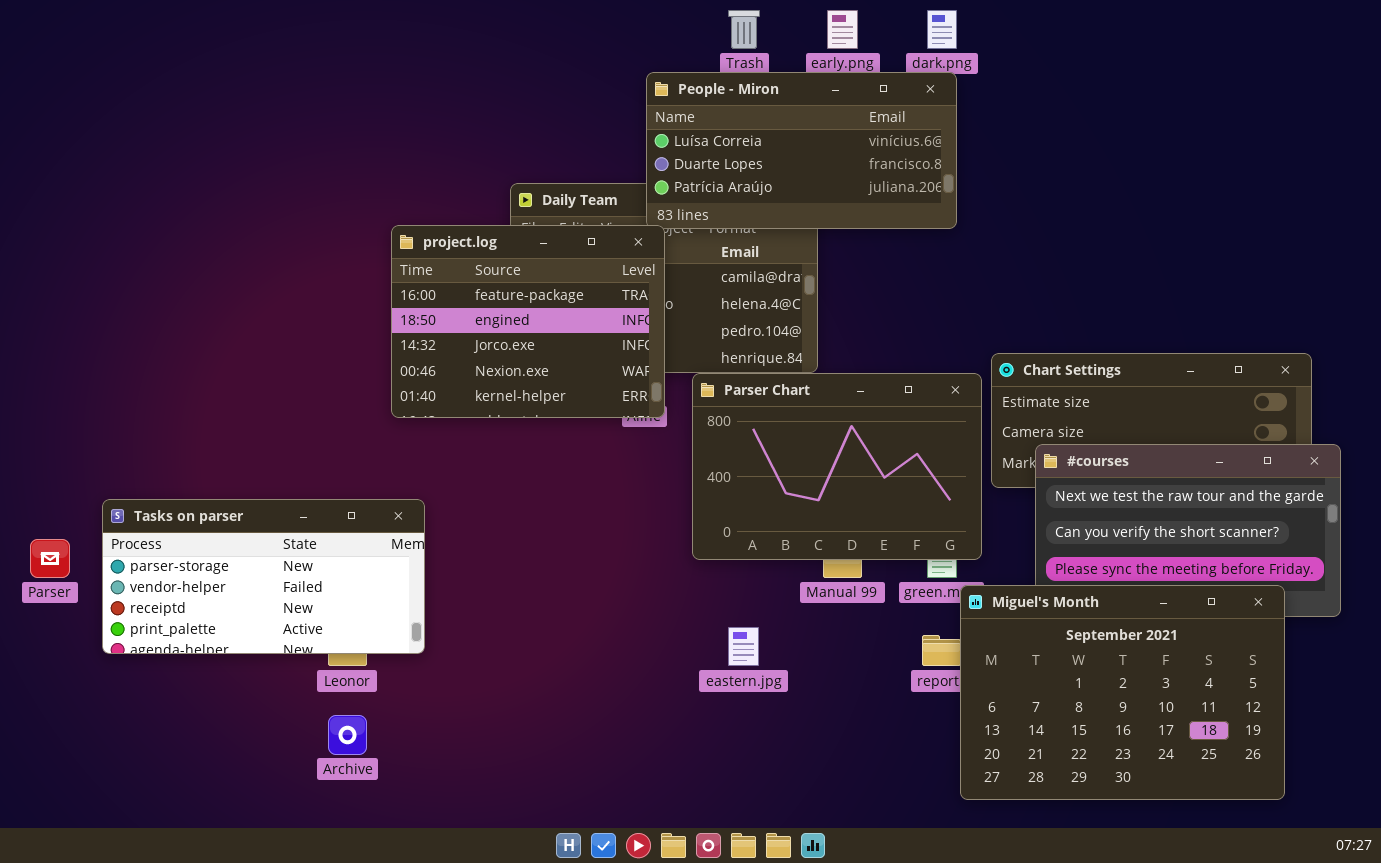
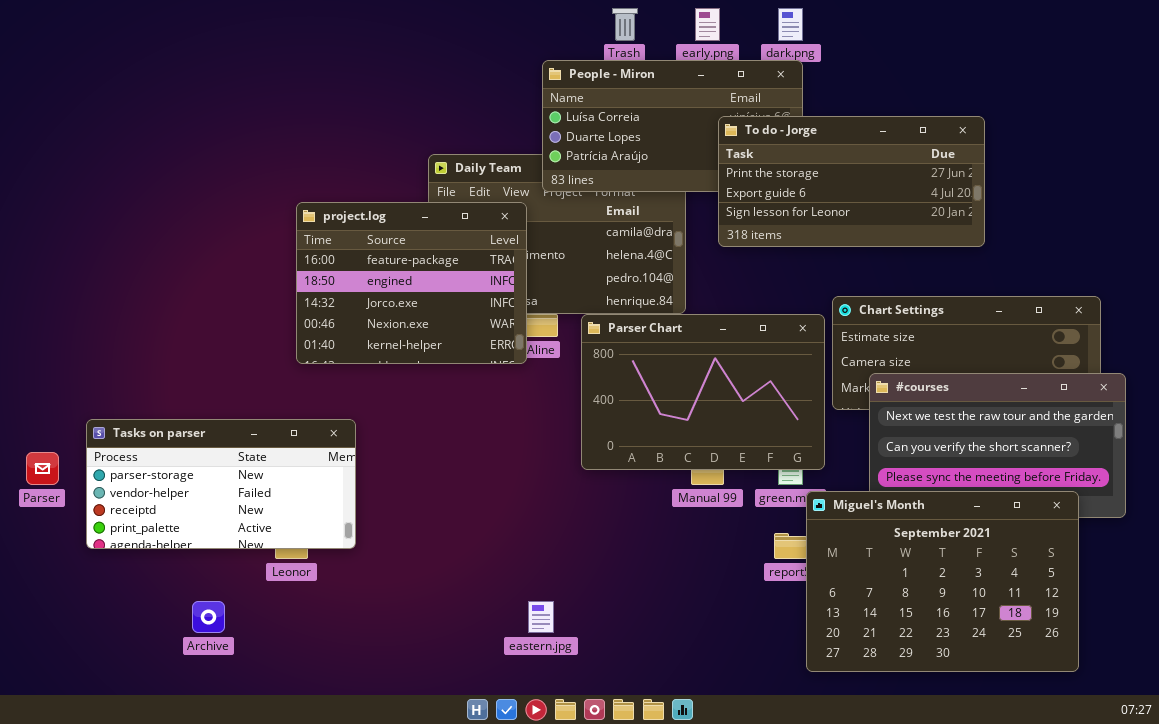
To do - Jorge: none -> [718,116,985,247], opened
project.log: [391,225,665,418] -> [296,202,527,364], moved
eastern.jpg: [728,627,759,666] -> [528,601,554,633], moved
Archive: [328,715,367,755] -> [192,601,225,633], moved

